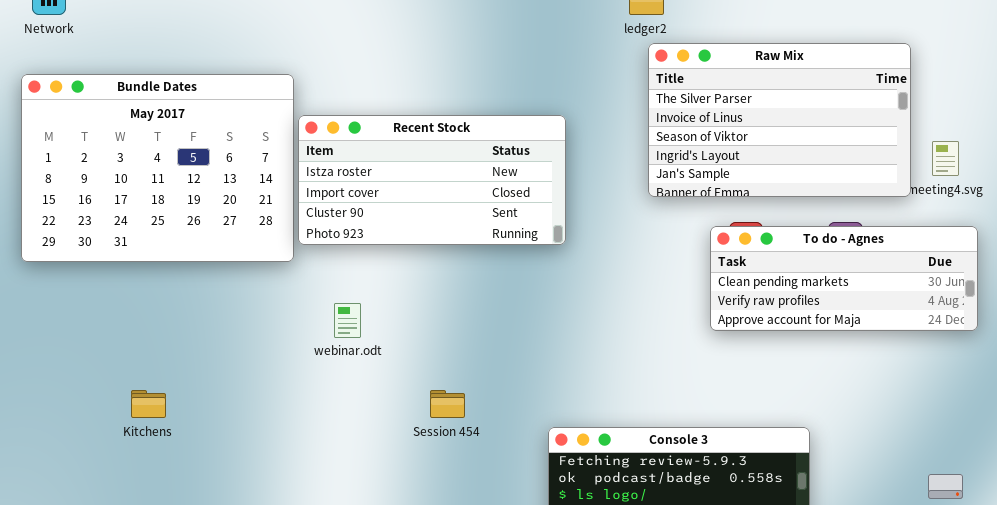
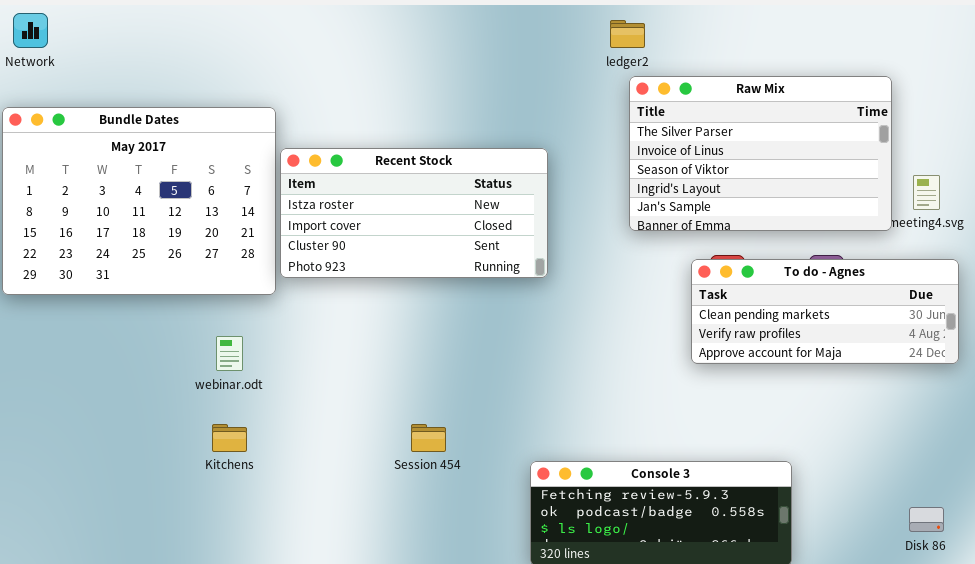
webinar.odt: [334,303,361,338] -> [216,336,243,371], moved
Kitchens: [131,390,166,418] -> [212,424,247,452], moved

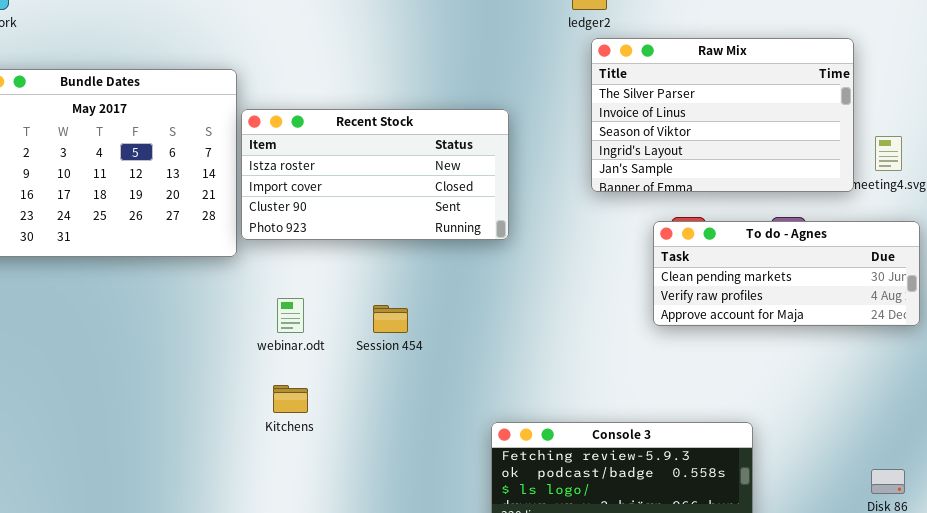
webinar.odt: [216,336,243,371] -> [277,298,304,333], moved
Kitchens: [212,424,247,452] -> [273,385,308,413], moved
Session 454: [411,424,446,452] -> [373,305,408,333], moved

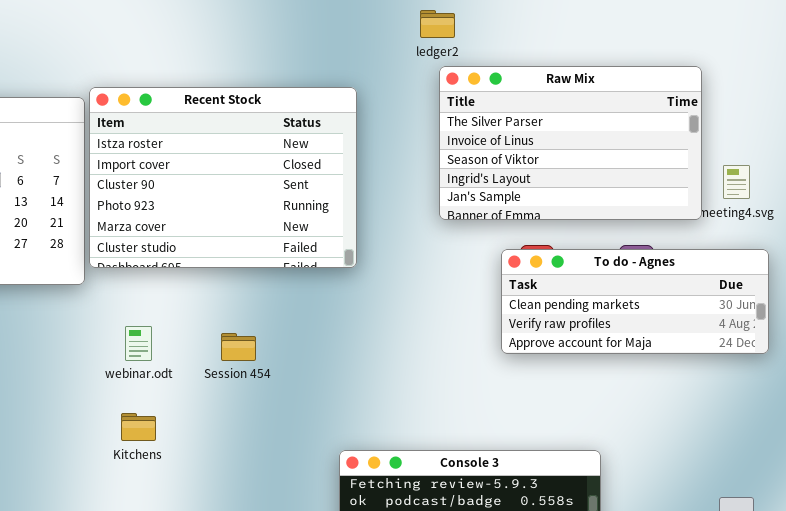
Recent Stock: [241,109,509,240] -> [89,87,357,268], resized

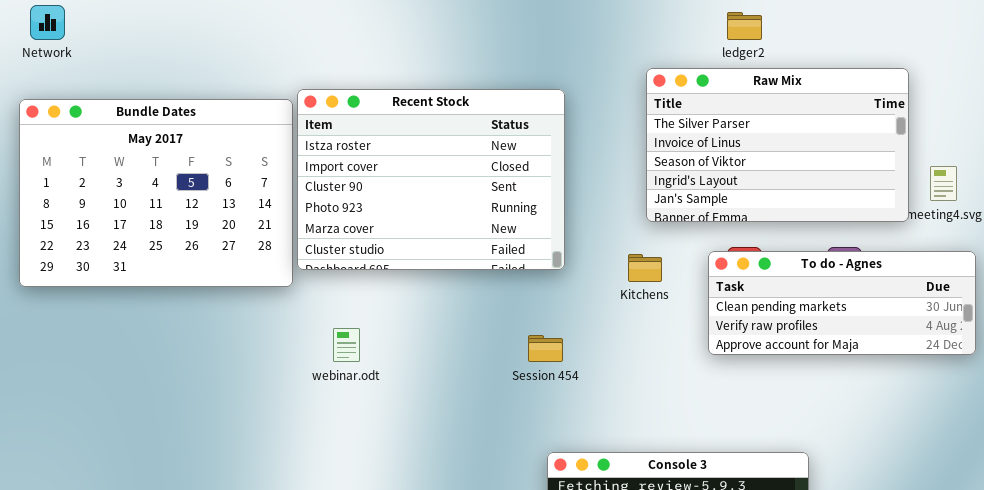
ledger2: [420,10,455,38] -> [727,12,762,40], moved
Session 454: [221,333,256,361] -> [528,335,563,362], moved
Kitchens: [121,413,156,441] -> [628,254,662,282], moved

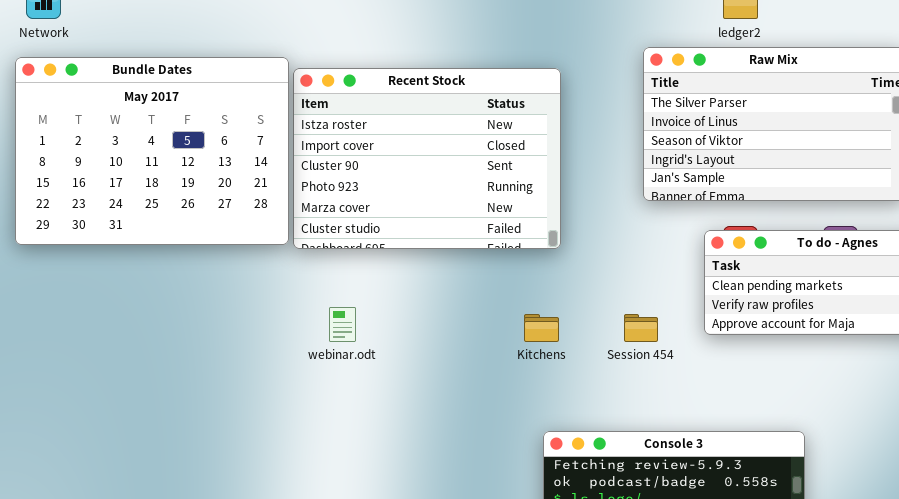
Bundle Dates: [19,99,293,287] -> [15,57,289,245], moved
Kitchens: [628,254,662,282] -> [524,314,559,342], moved
Session 454: [528,335,563,362] -> [624,314,658,342], moved

